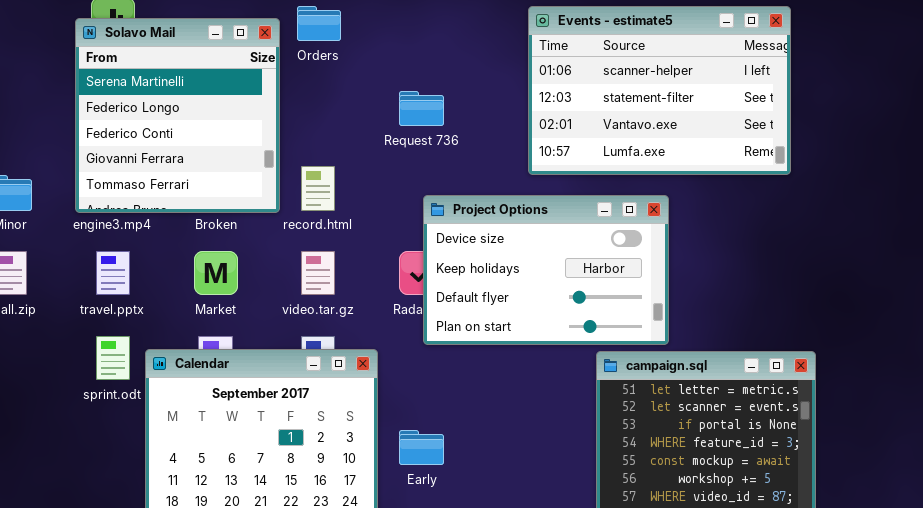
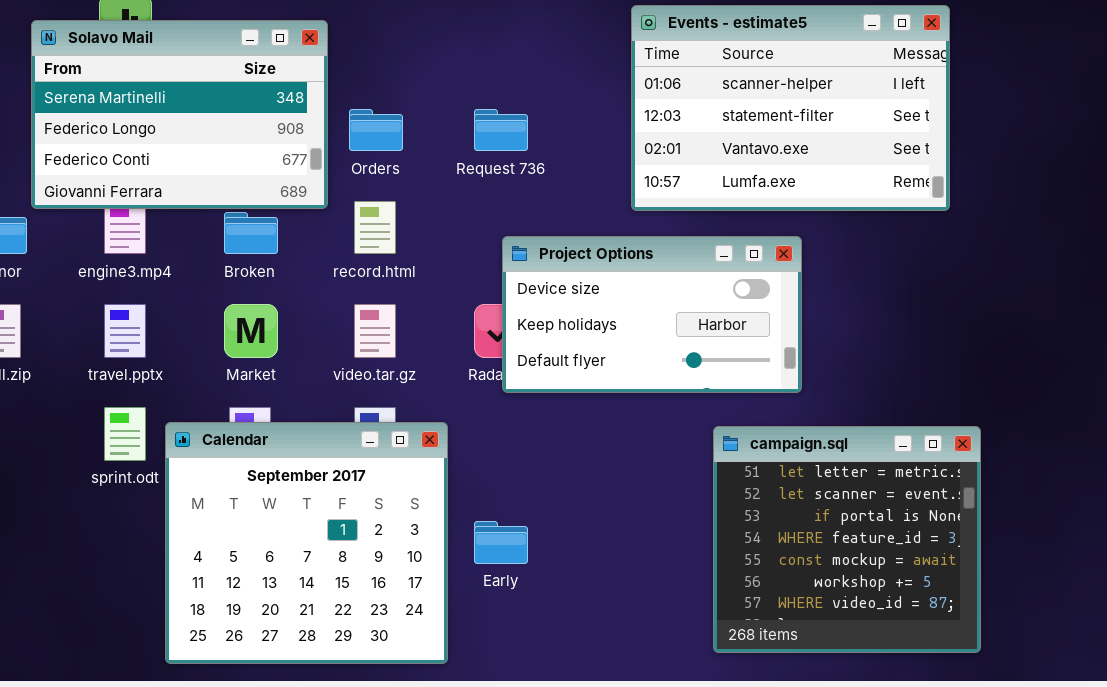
Orders: [297,6,341,41] -> [349,109,403,151], moved
Solavo Mail: [75,18,280,213] -> [31,20,328,209], resized
Project Options: [423,195,669,345] -> [502,236,802,393], resized

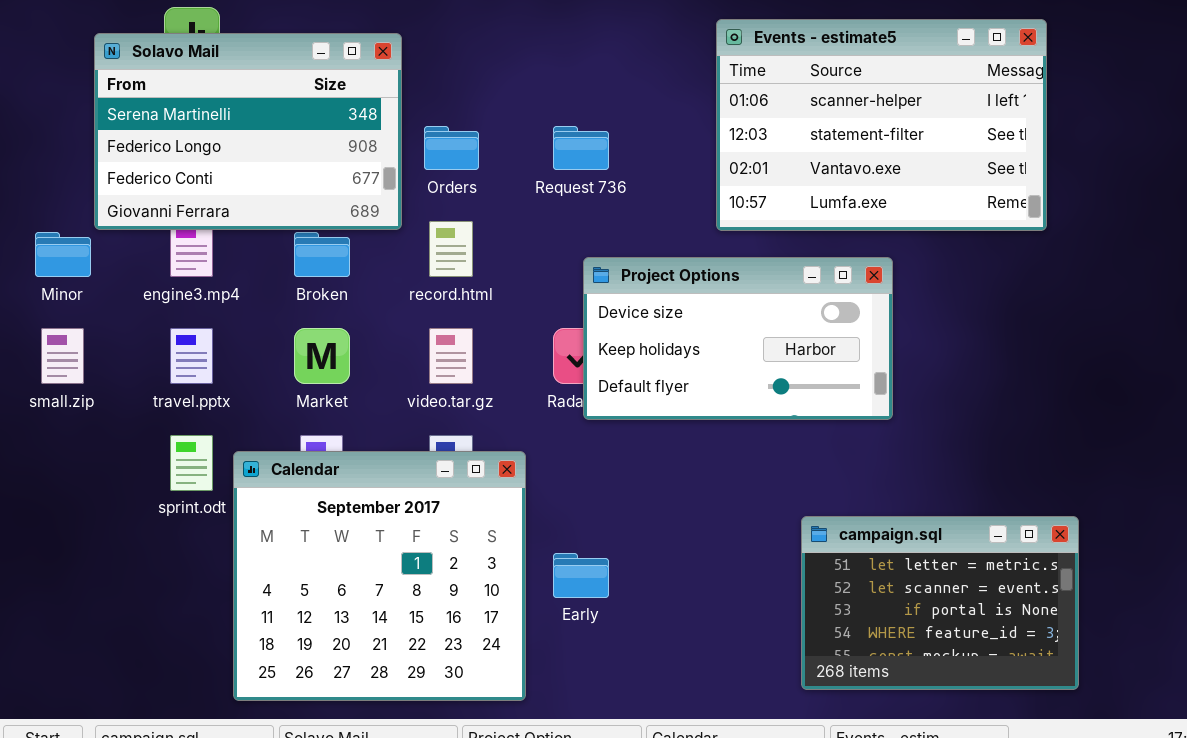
campaign.sql: [713,426,981,653] -> [801,516,1079,690], resized

